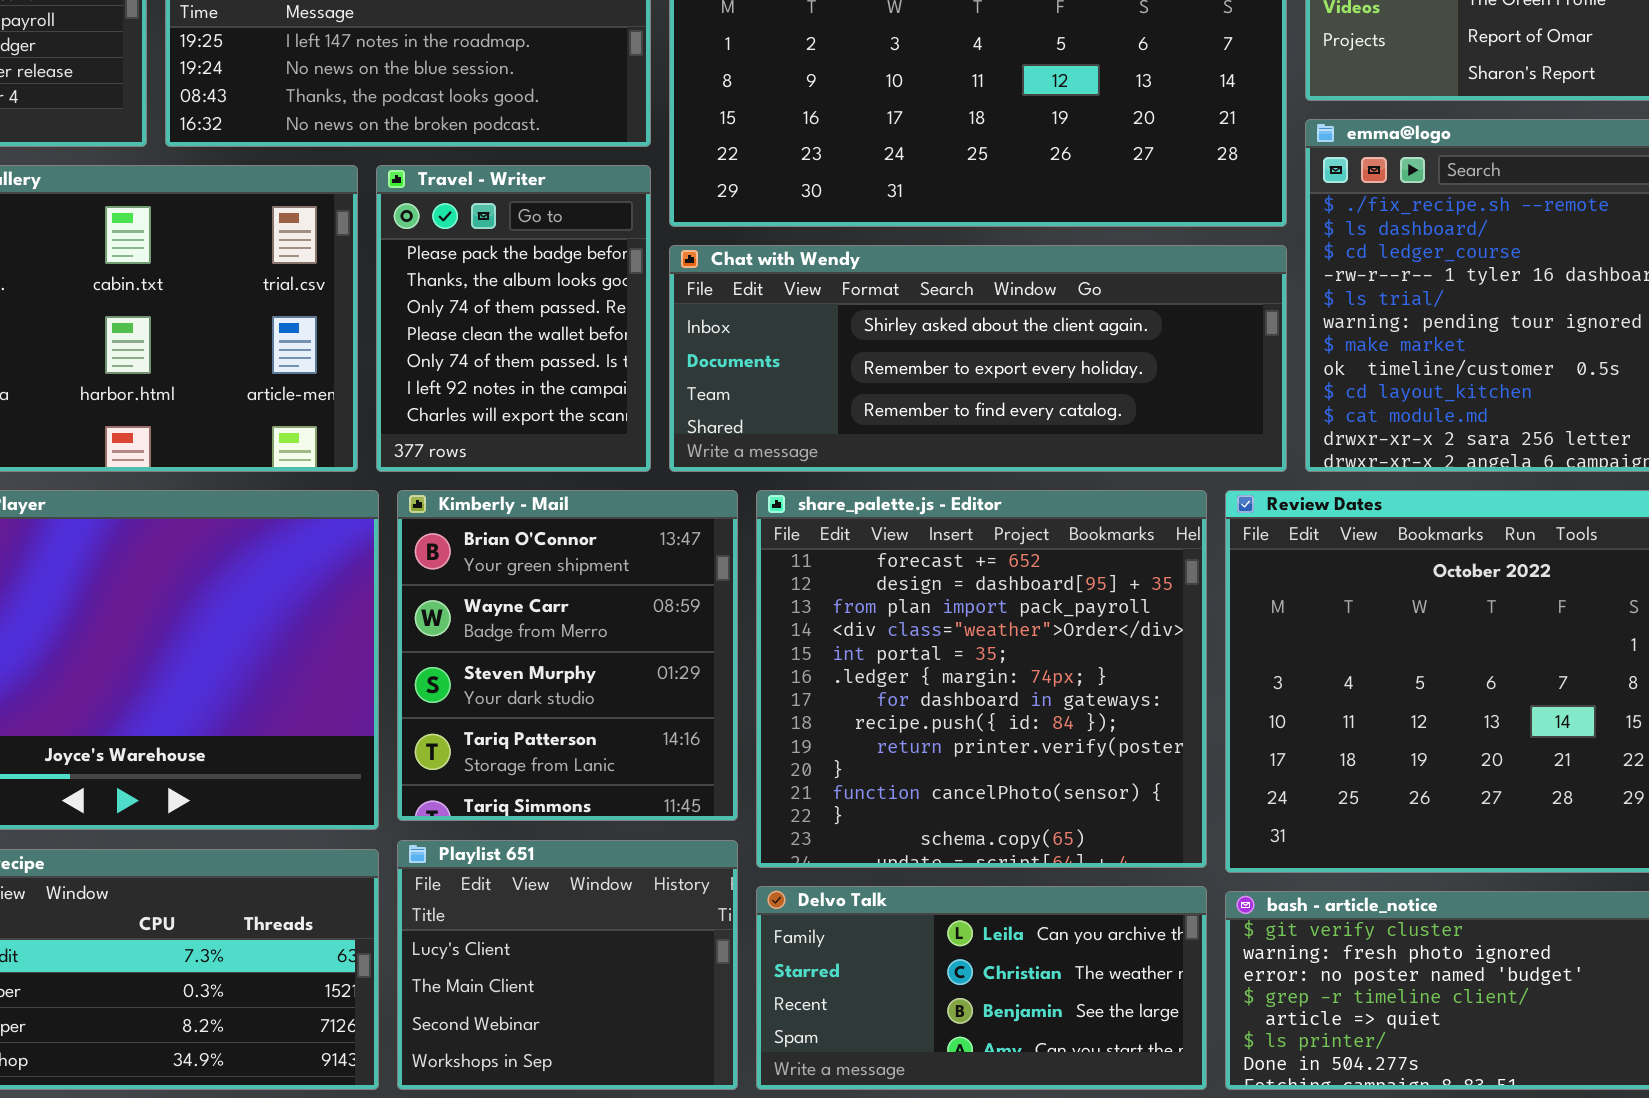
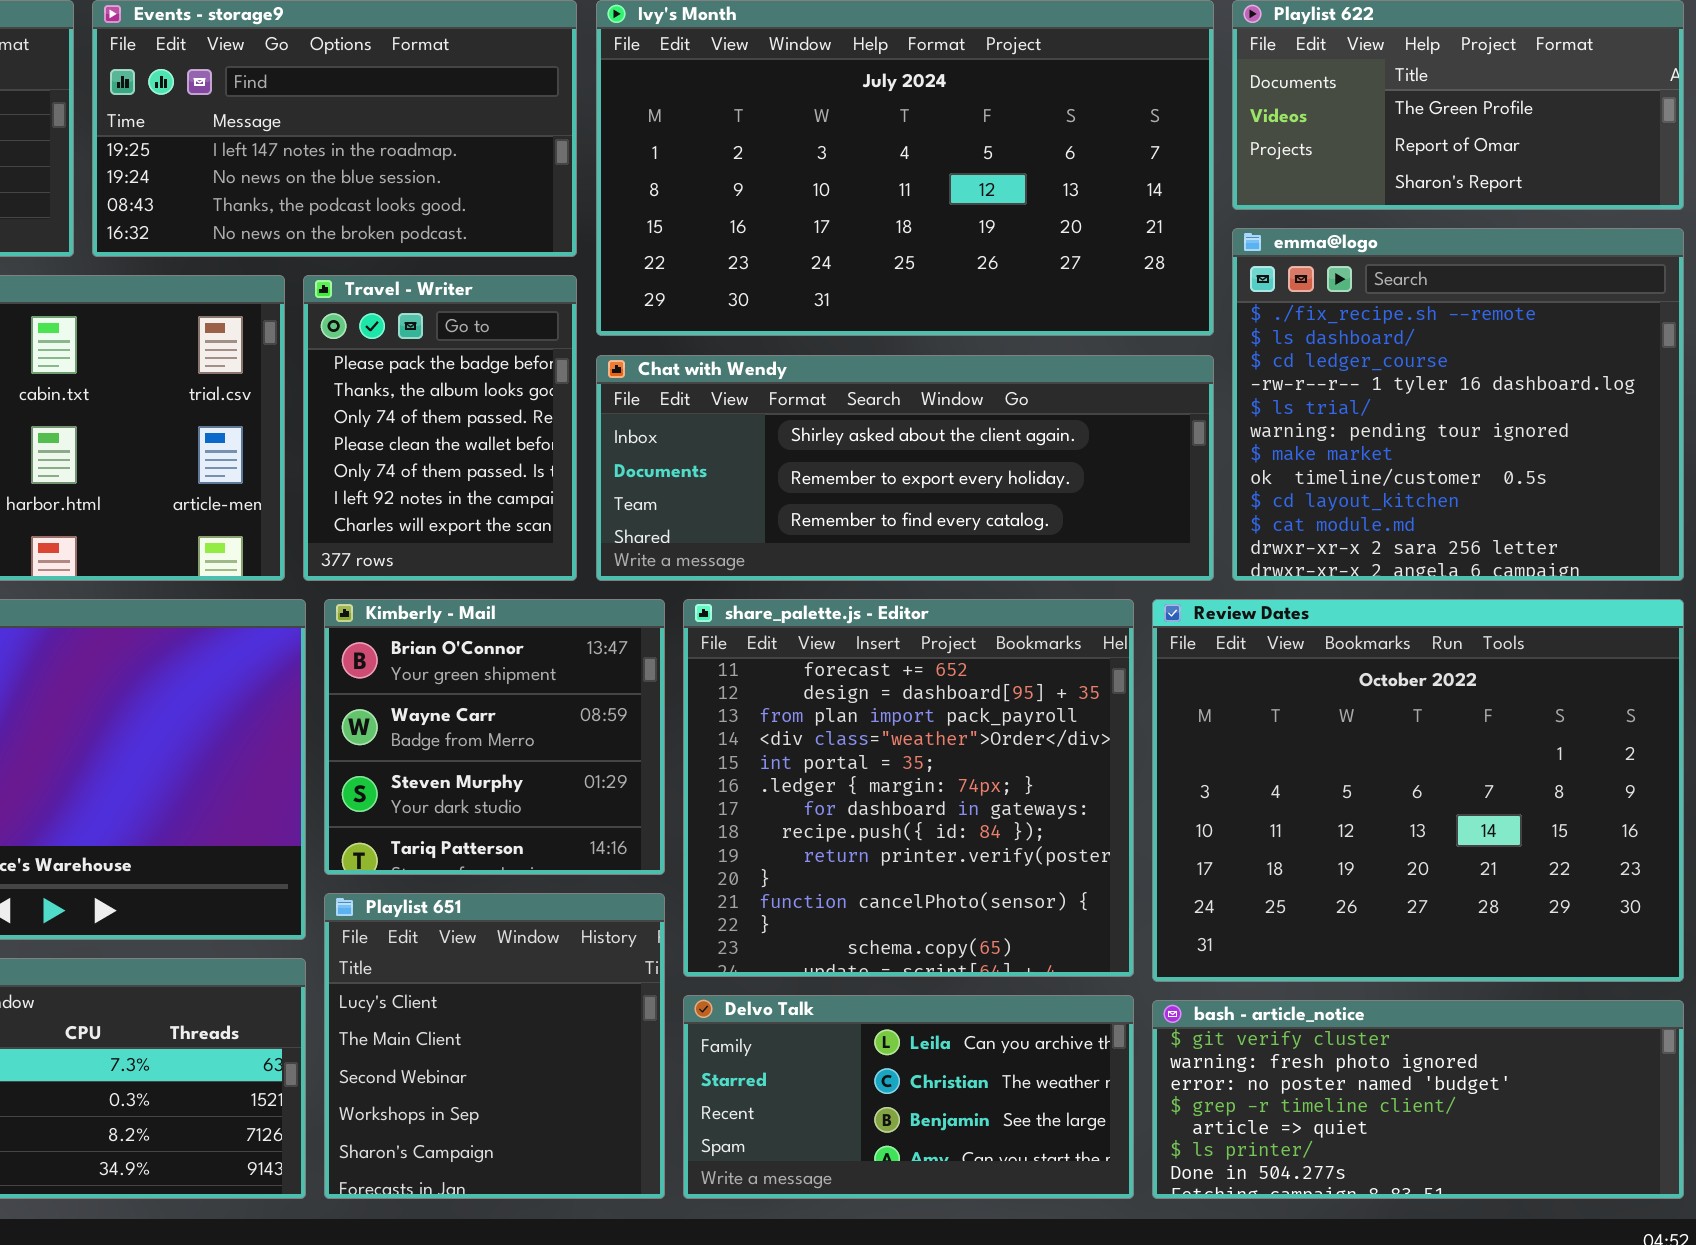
Kimberly - Mail: [397,490,738,821] -> [324,599,665,875], resized
Playlist 651: [397,840,738,1090] -> [324,893,665,1199], resized

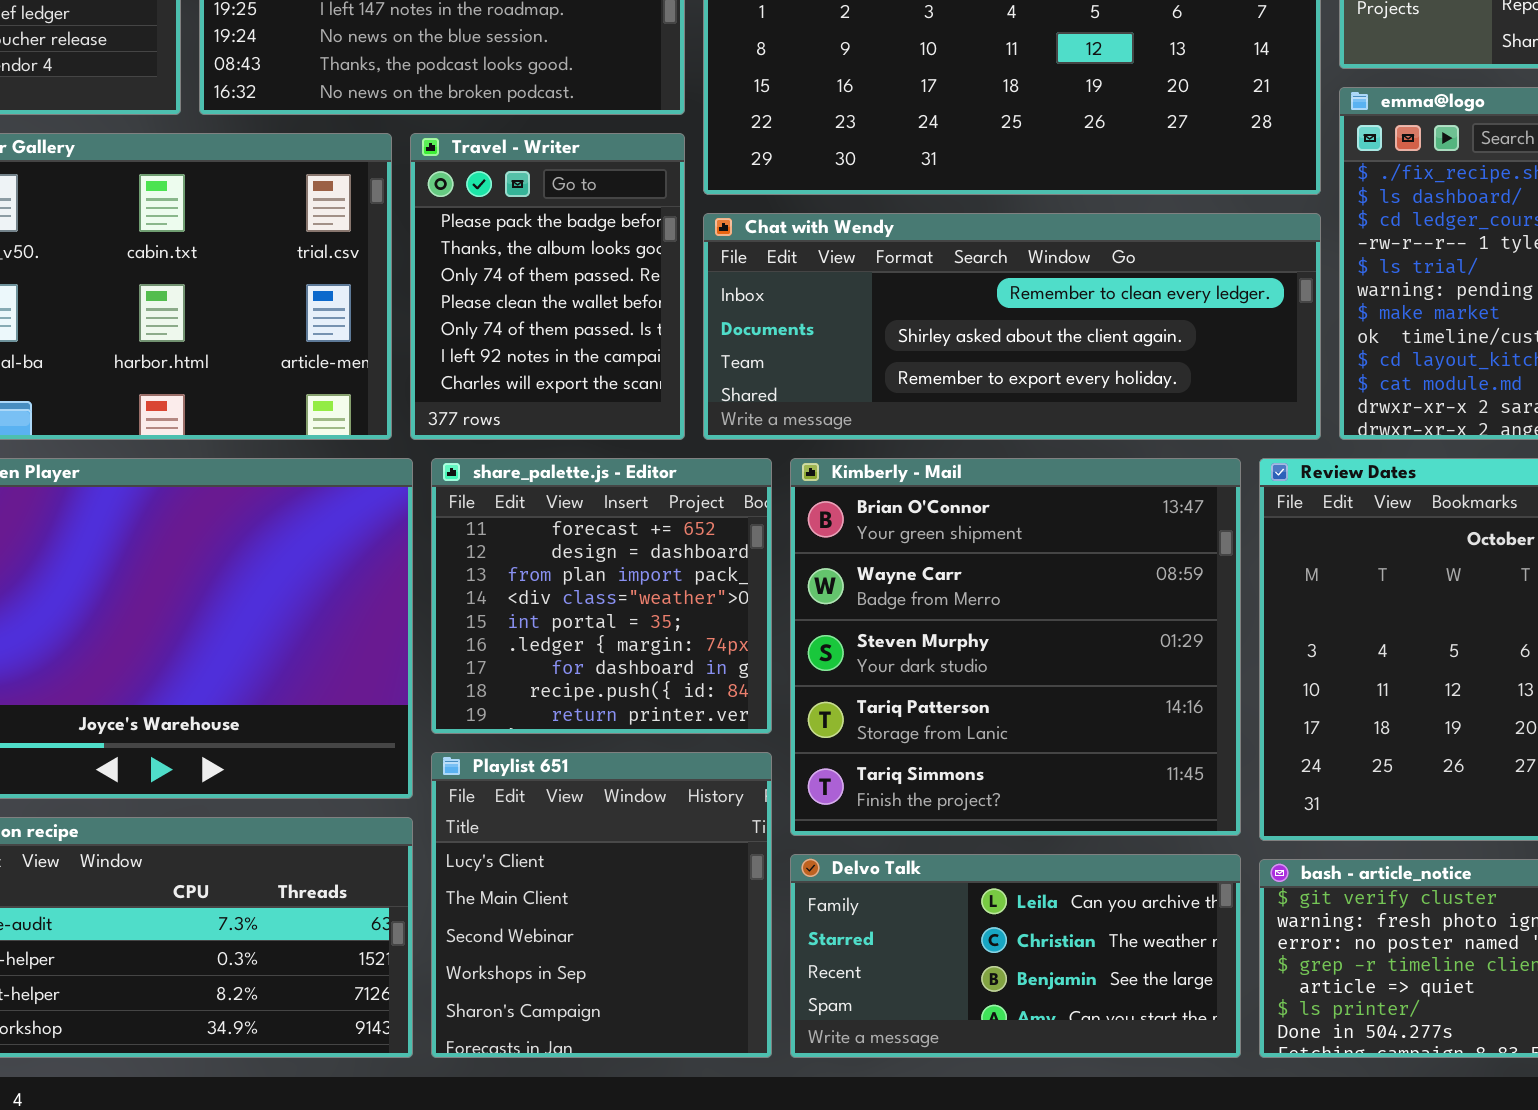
Chat with Wendy: [596,355,1214,581] -> [703,213,1321,440], scrolled up 1 row
Kimberly - Mail: [324,599,665,875] -> [790,458,1241,836], moved, resized
share_palette.js - Editor: [683,599,1134,977] -> [431,458,772,734], moved, resized

